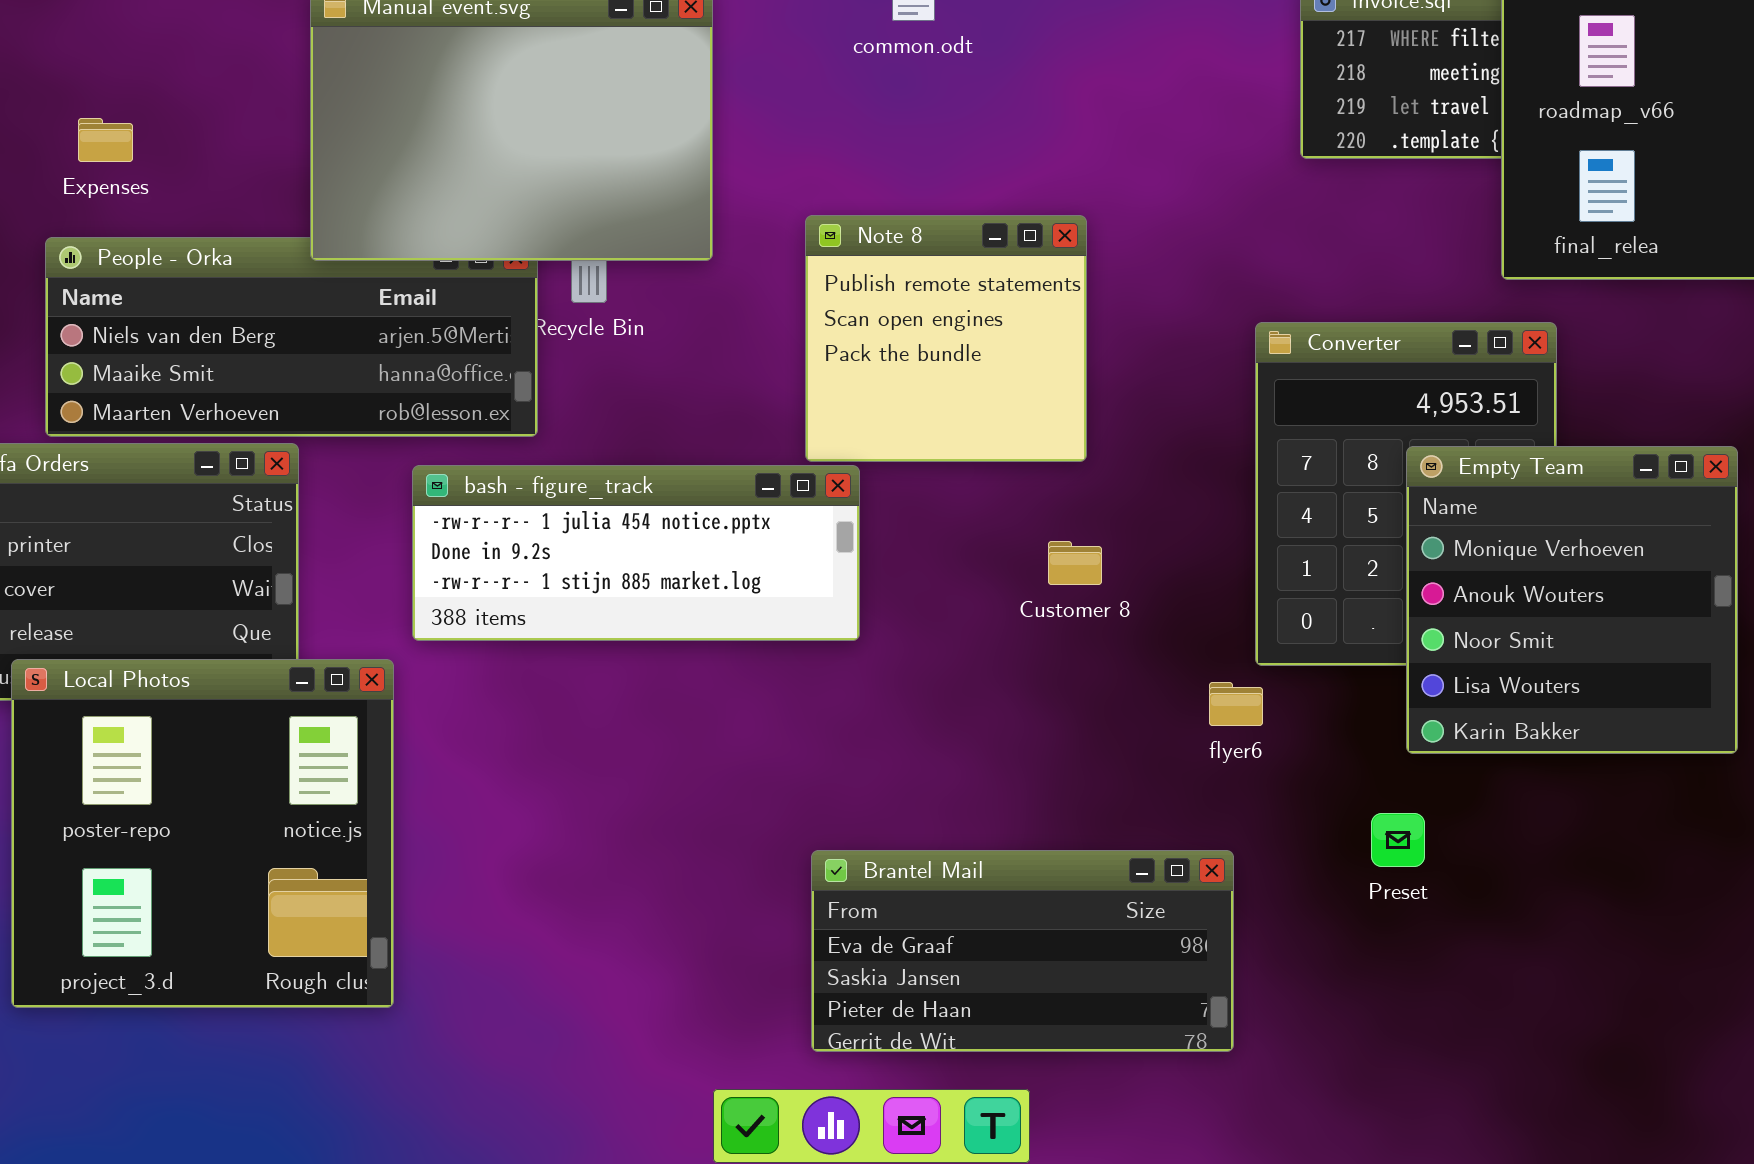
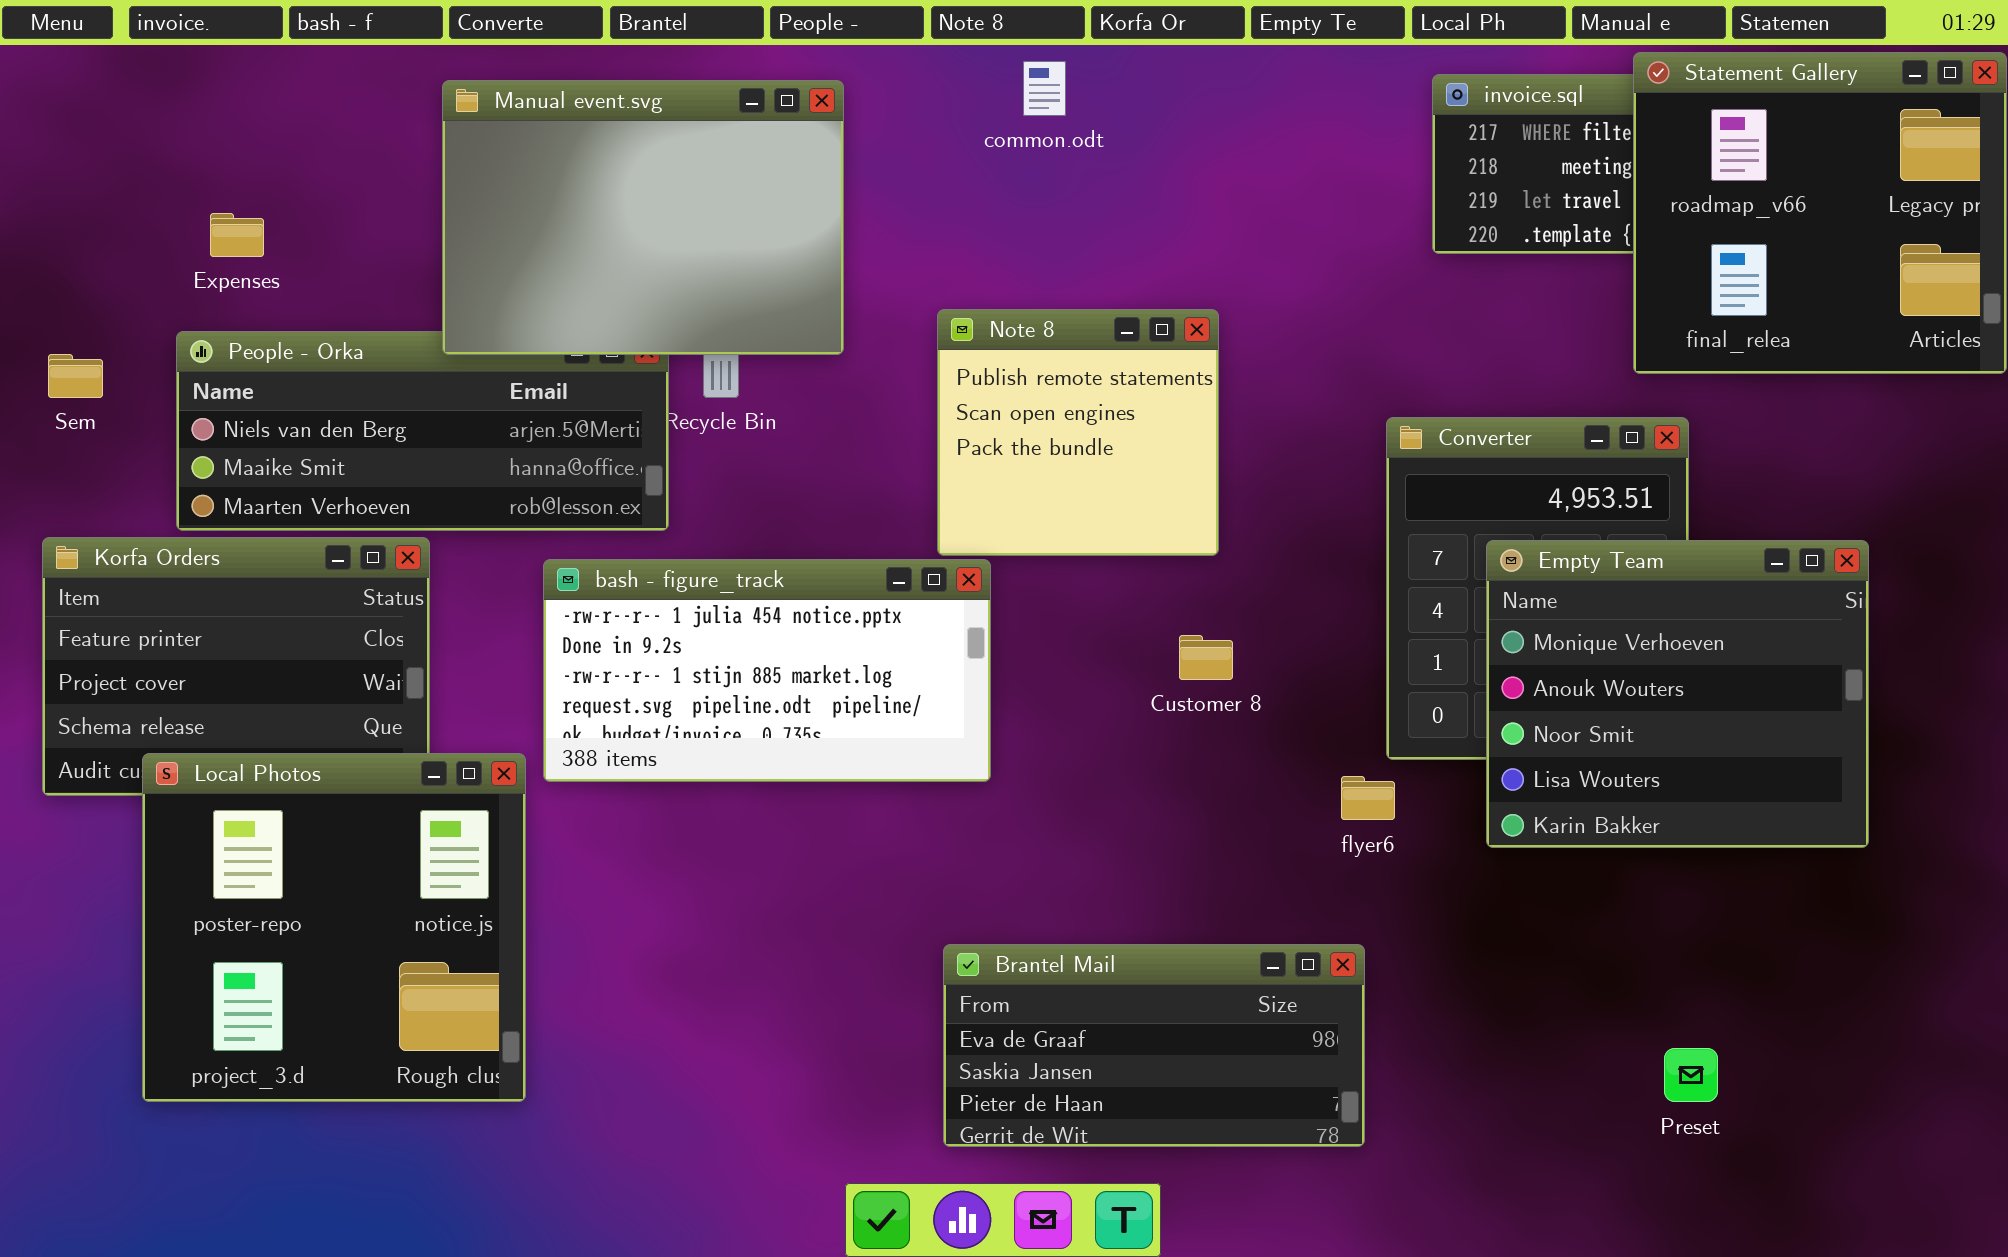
Empty Team: [1406,446,1738,754] -> [1486,540,1869,848], resized
bash - figure_track: [412,465,860,641] -> [543,559,991,782], resized
Preset: [1371,813,1425,867] -> [1664,1048,1718,1102], moved

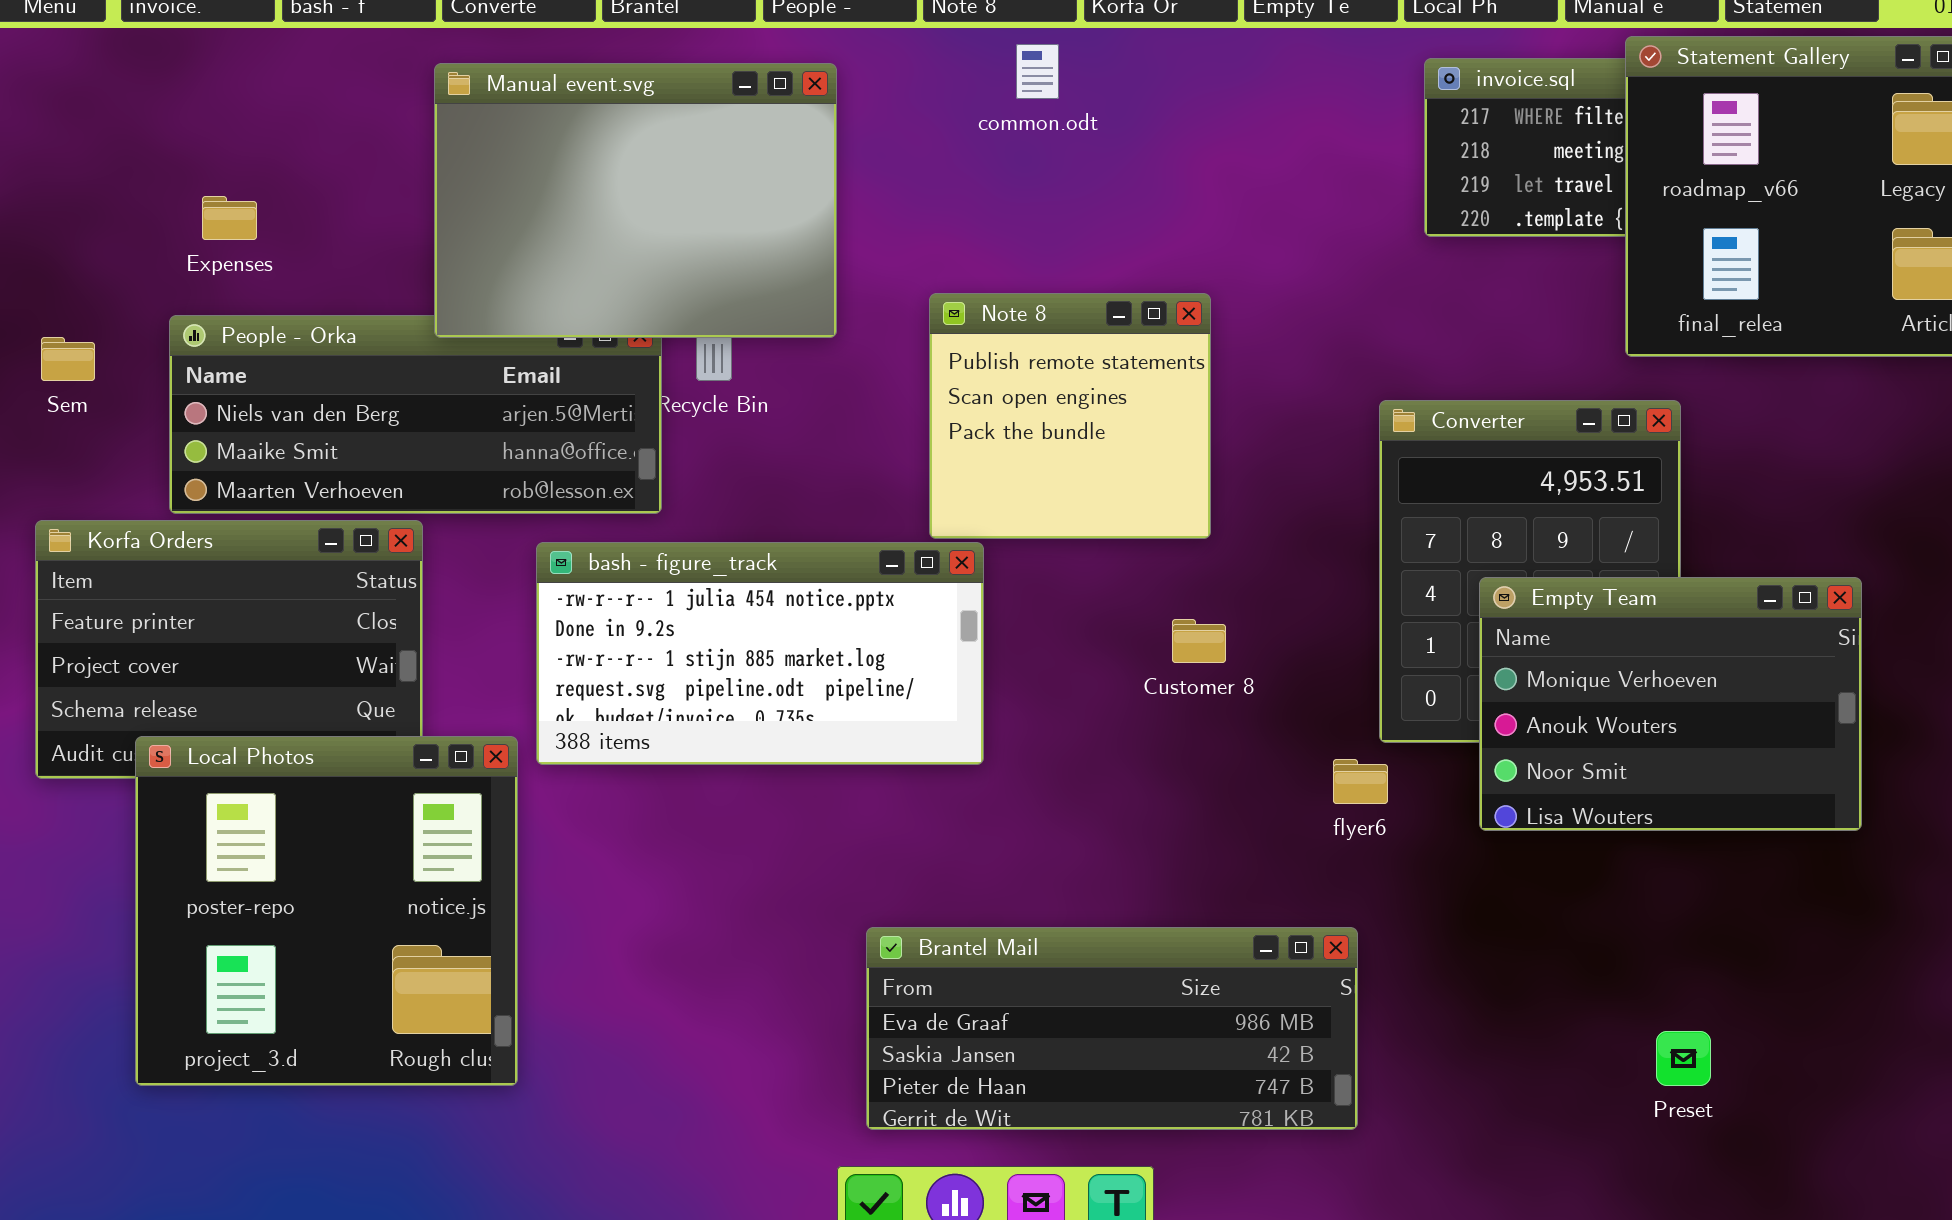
Empty Team: [1486,540,1869,848] -> [1479,577,1862,831], resized
Brantel Mail: [943,944,1365,1147] -> [866,927,1358,1130], resized

